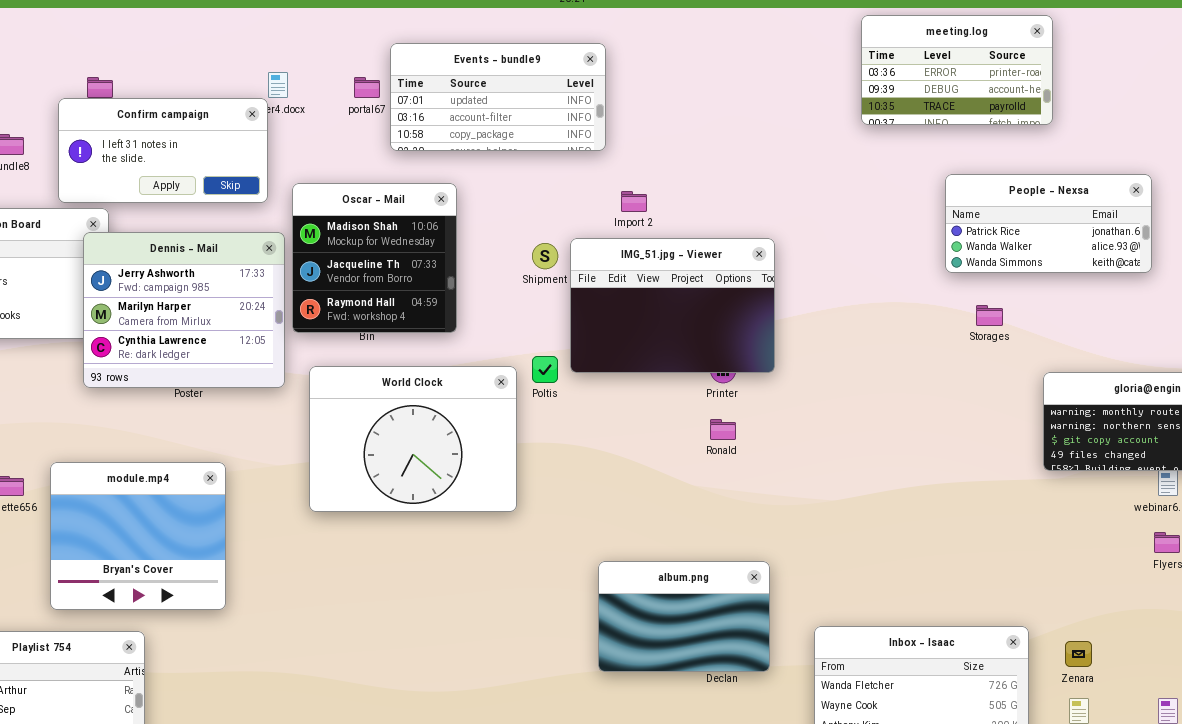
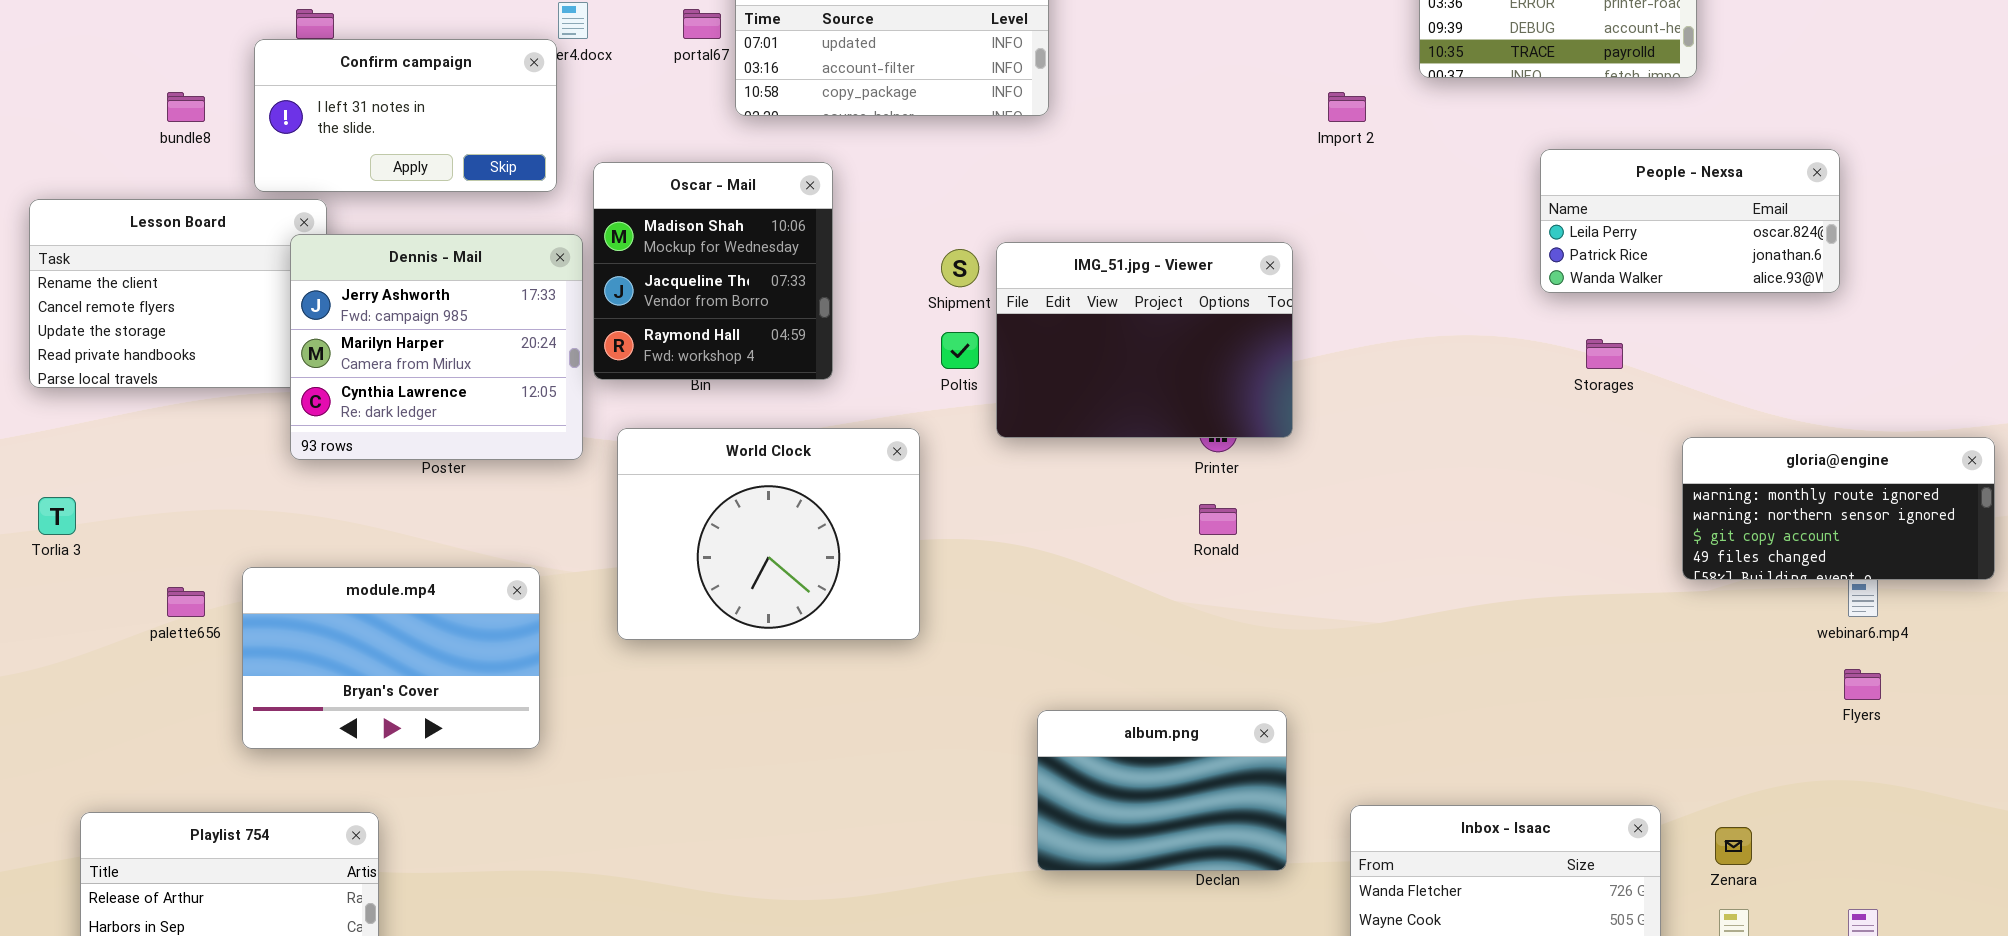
People - Nexsa: [945,174,1152,273] -> [1540,149,1840,293], scrolled up 1 row
Import 2: [621,191,647,212] -> [1328,92,1366,122], moved
Poltis: [532,356,558,383] -> [941,332,979,369], moved
module.mp4: [50,462,226,610] -> [242,567,540,749], resized

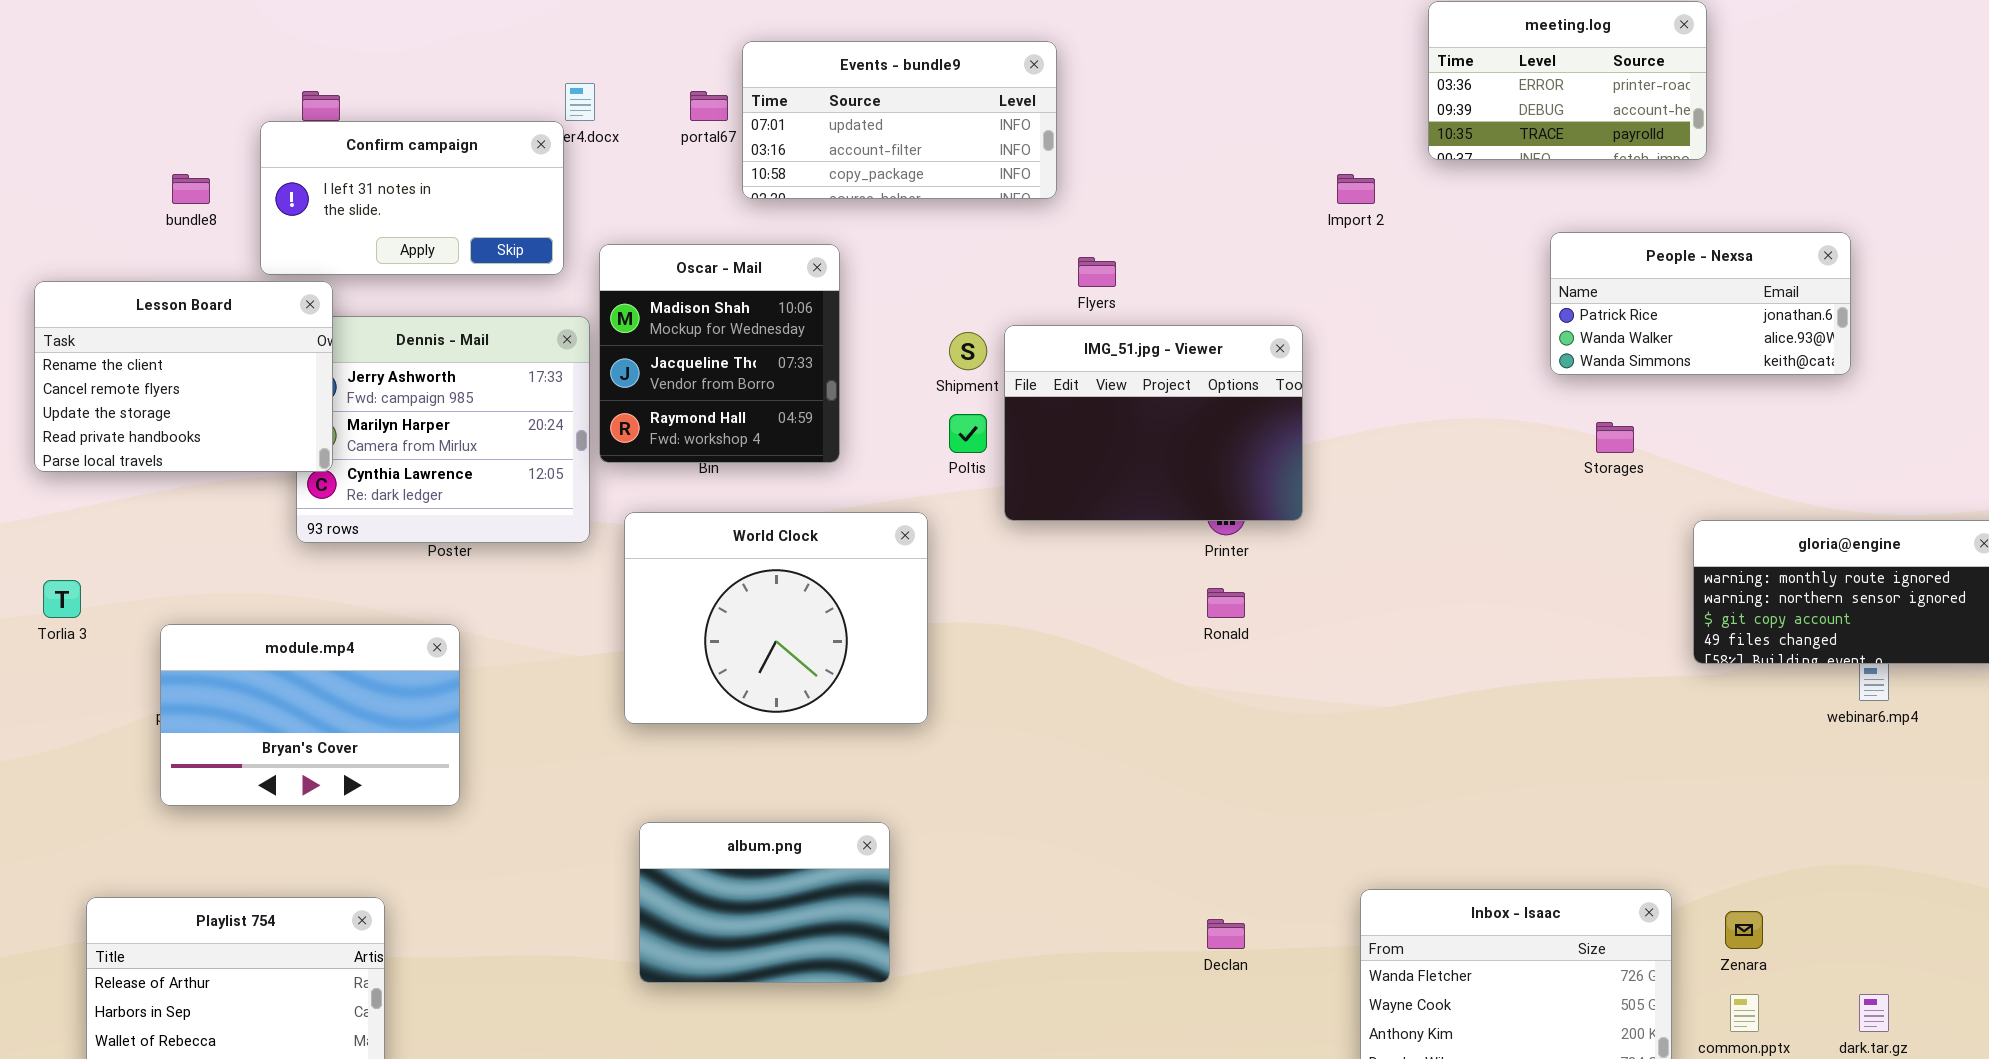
People - Nexsa: [1540,149,1840,293] -> [1550,232,1851,375], scrolled down 1 row
Lesson Board: [29,199,327,388] -> [34,281,333,472], raised
module.mp4: [242,567,540,749] -> [160,624,460,806], moved
Flyers: [1844,669,1881,700] -> [1078,257,1116,287], moved
album.png: [1037,710,1287,871] -> [639,822,890,983], moved

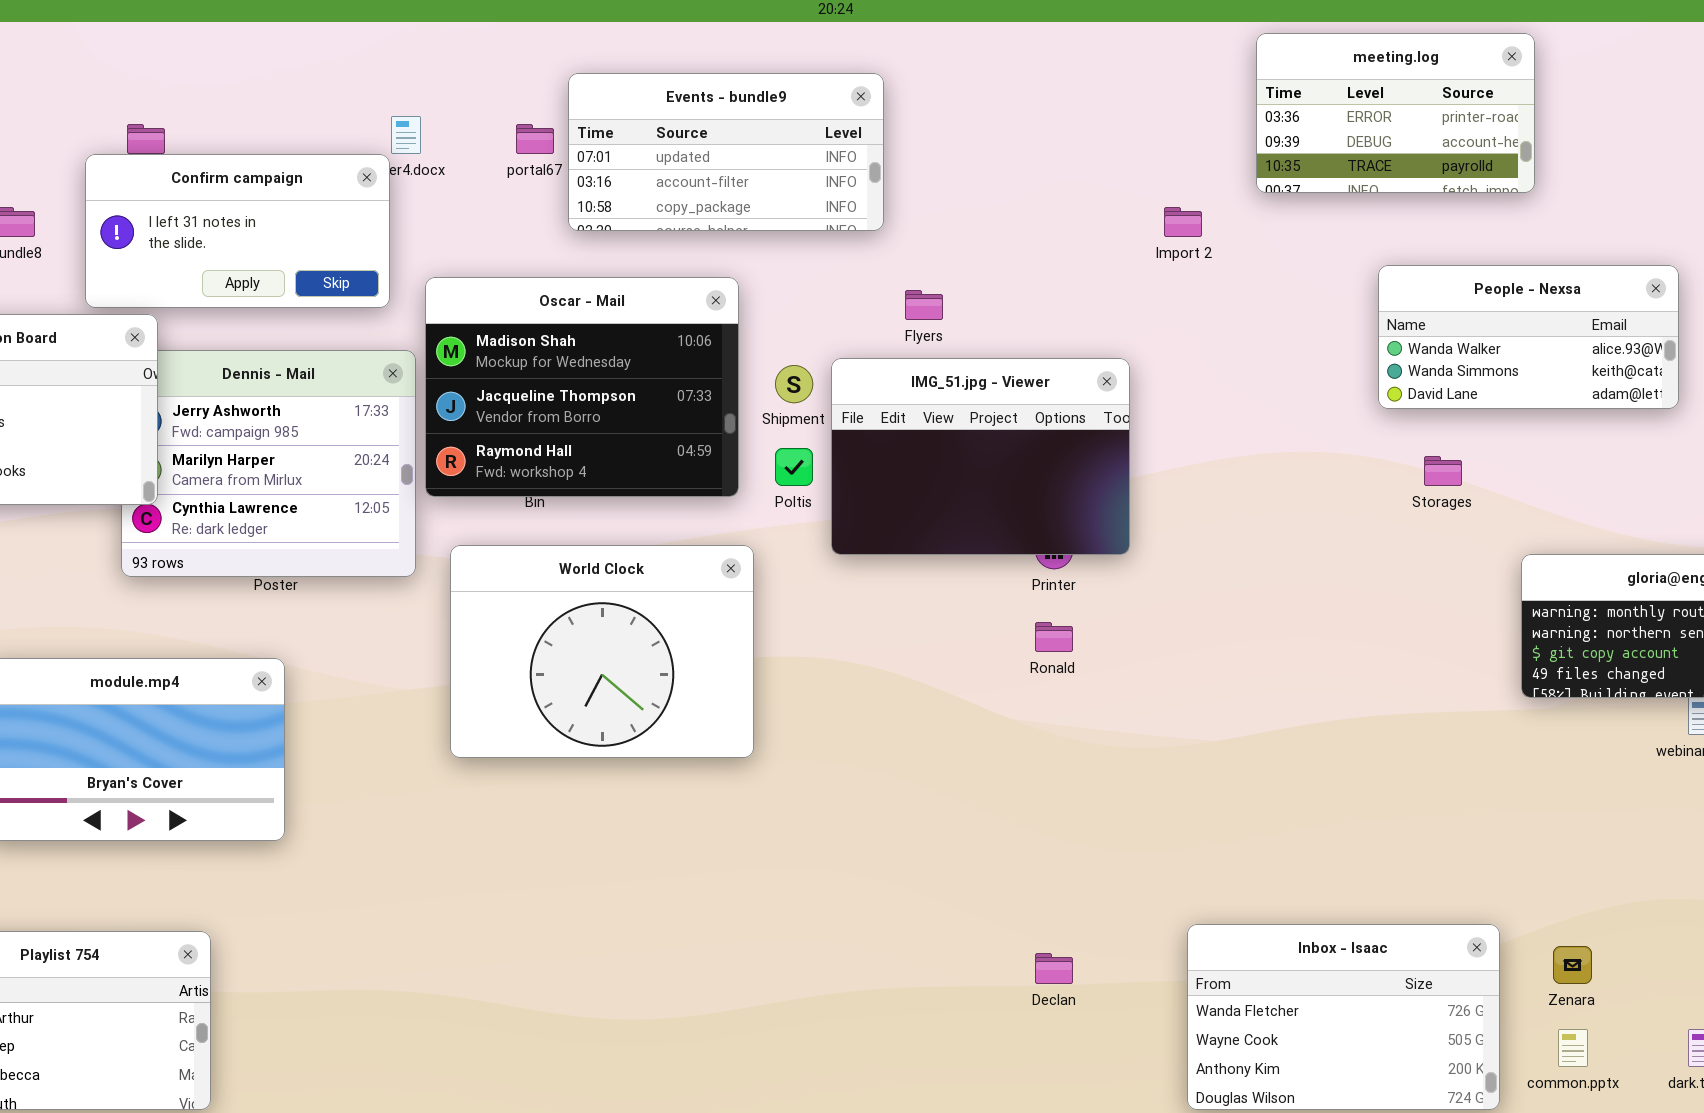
People - Nexsa: [1550,232,1851,375] -> [1378,265,1679,409], scrolled down 1 row
Oscar - Mail: [599,244,840,463] -> [425,277,739,497], resized
album.png: [639,822,890,983] -> none, closed

